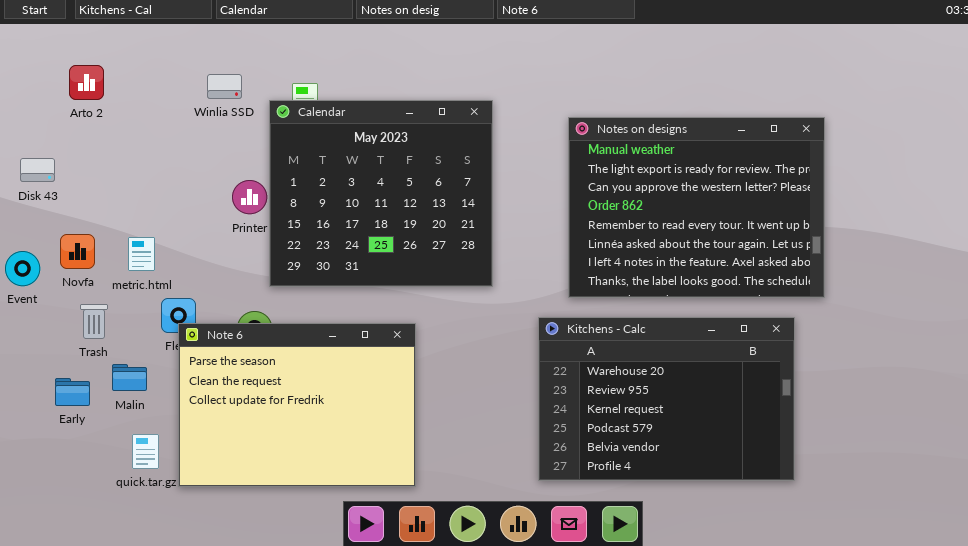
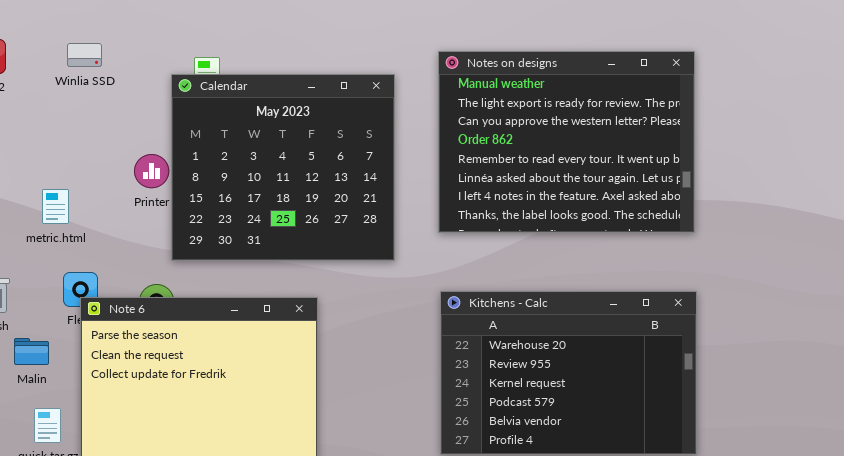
Winlia SSD: [207,74,242,99] -> [67,43,102,67], moved
Notes on designs: [568,117,825,298] -> [438,51,695,233], moved
metric.html: [128,237,155,271] -> [42,189,69,224], moved

